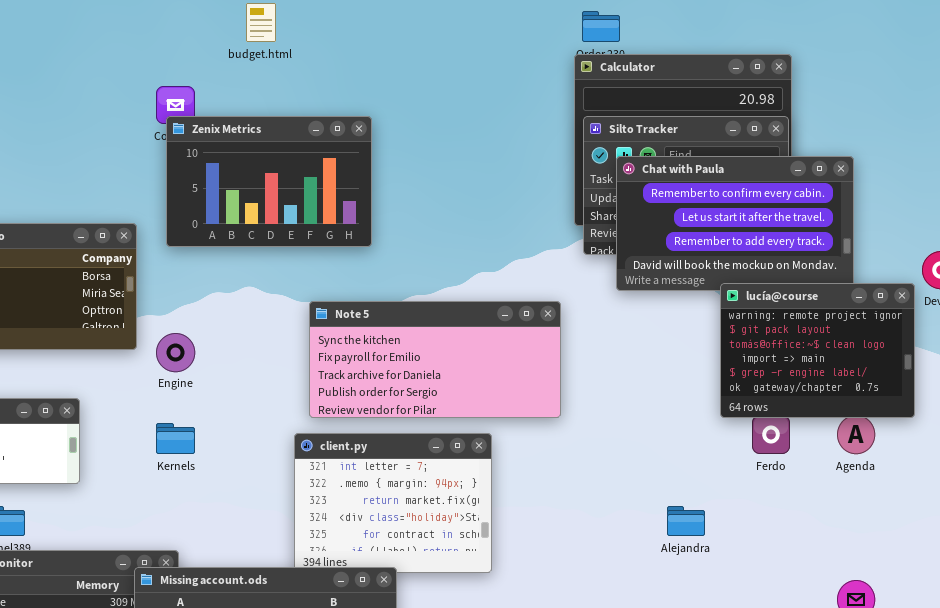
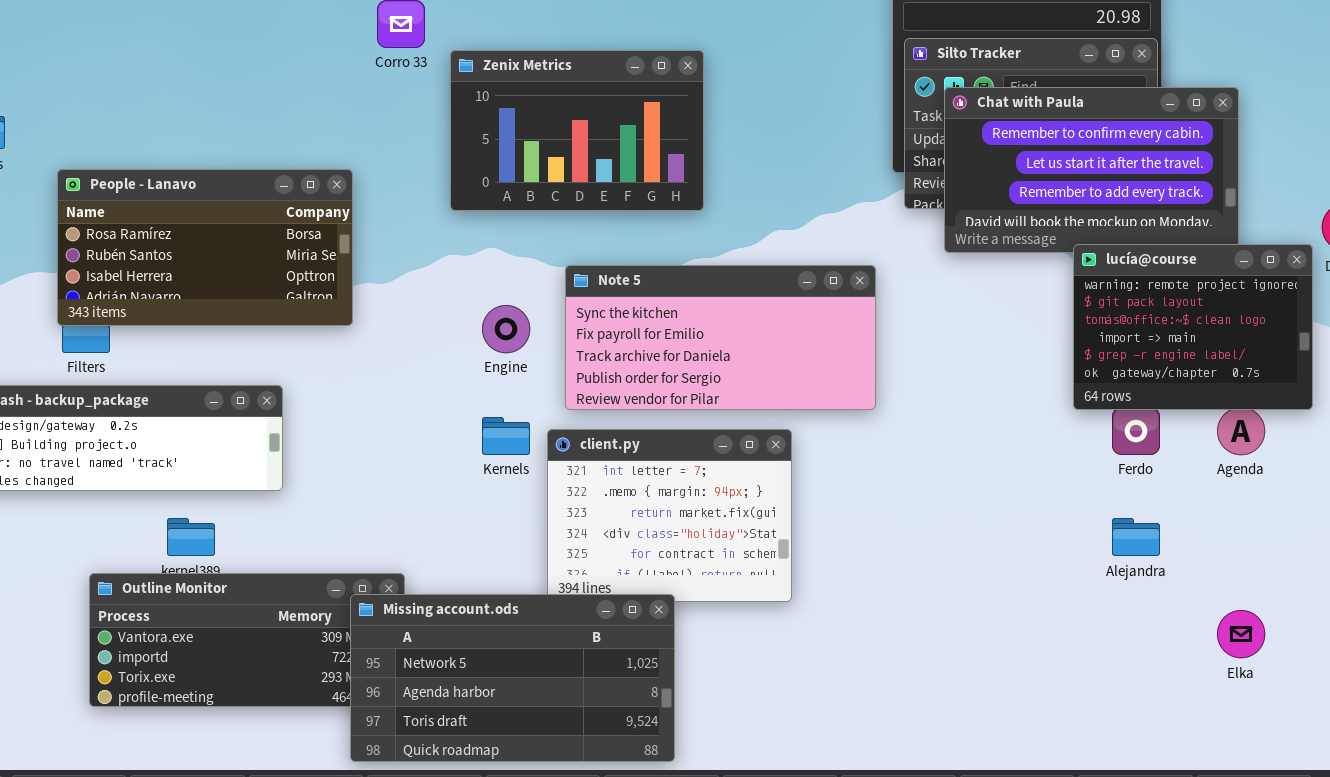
Zenix Metrics: [166,116,372,247] -> [450,50,704,211], moved
Engine: [156,333,195,372] -> [482,305,530,353], moved
Kernels: [156,423,195,454] -> [482,417,530,455], moved
Alejandra: [667,506,705,536] -> [1112,518,1160,556], moved

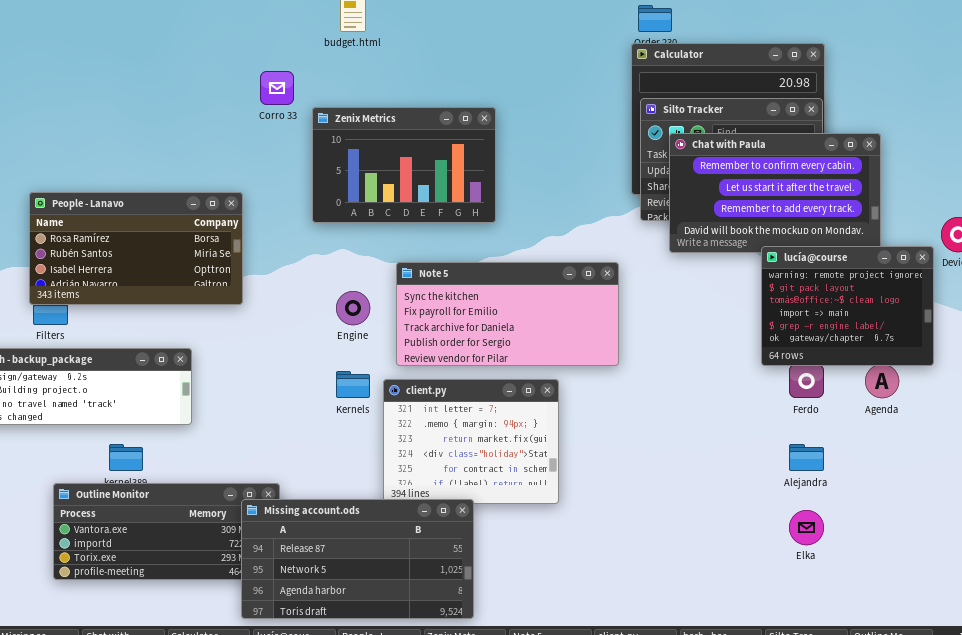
Missing account.ods: [350,594,675,762] -> [241,499,474,619], scrolled up 1 row
Elka: [1217,610,1265,658] -> [789,510,824,545], moved

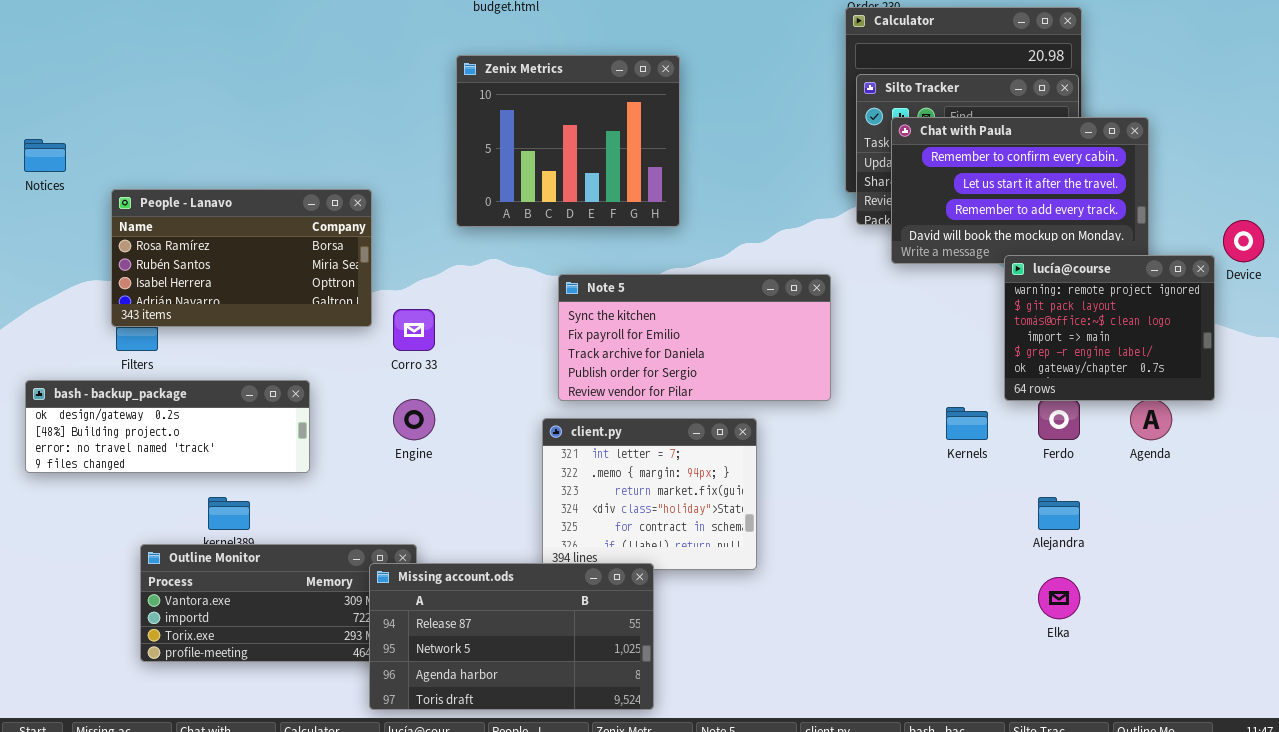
Corro 33: [260,71,294,105] -> [393,309,435,351], moved
Zenix Metrics: [312,107,496,223] -> [456,55,680,227], resized
Engine: [336,291,370,325] -> [393,399,435,440], moved
Kernels: [336,371,370,398] -> [946,407,988,440], moved

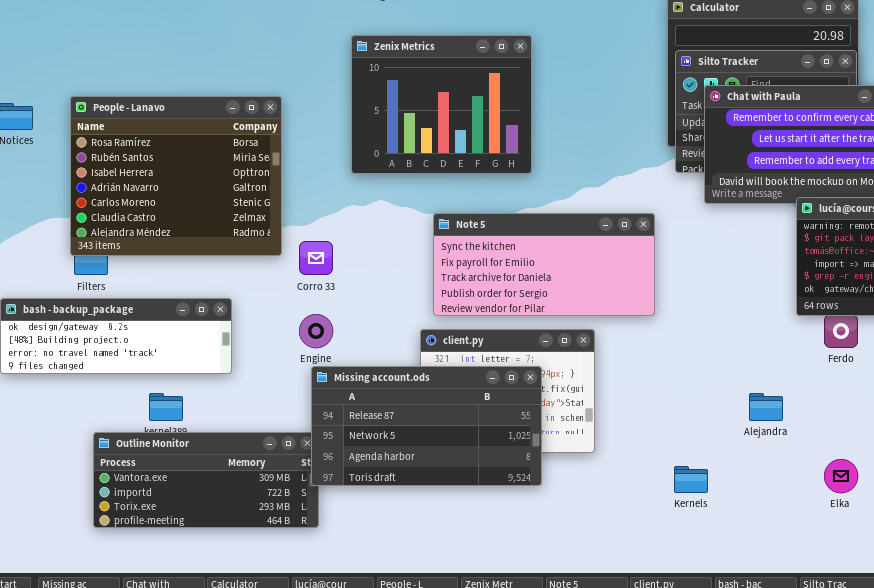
People - Lanavo: [111,189,372,327] -> [70,96,282,256], resized
Kernels: [946,407,988,440] -> [674,466,708,493], moved
Alejandra: [1038,497,1080,530] -> [749,393,783,421], moved
Missing account.ods: [369,563,654,710] -> [311,366,542,486], moved

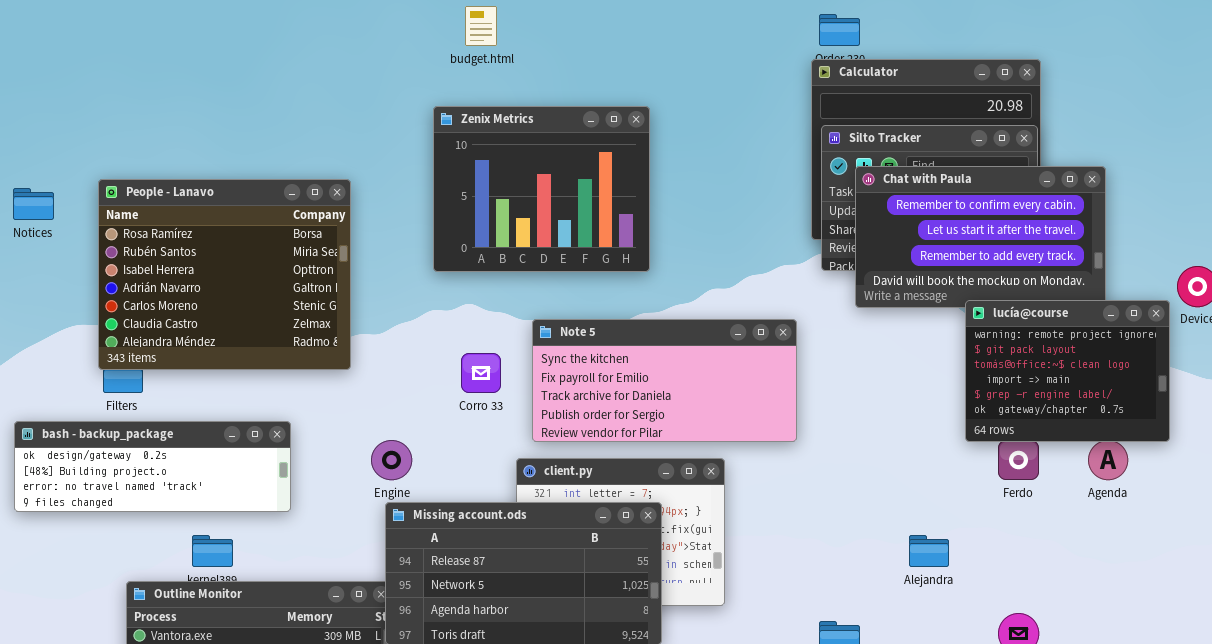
Corro 33: [299,241,333,275] -> [461,353,501,393], moved

